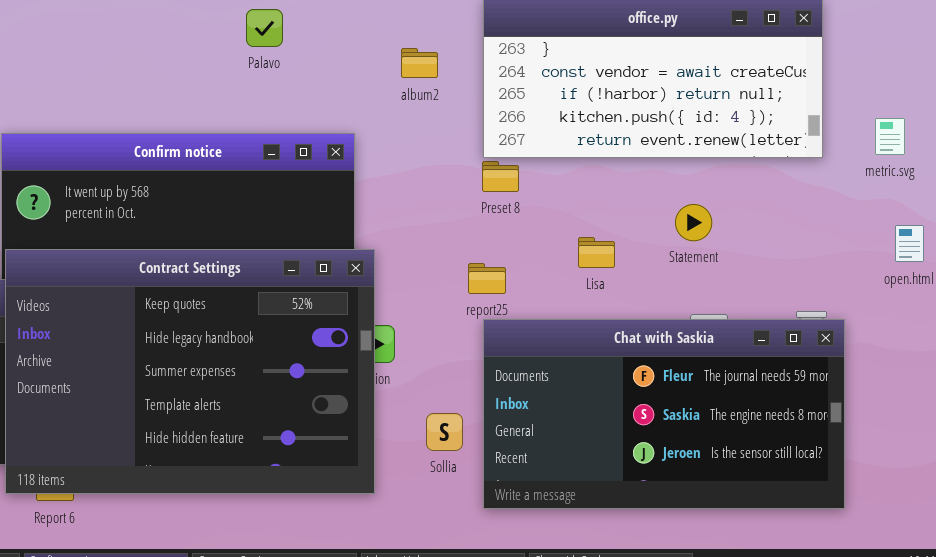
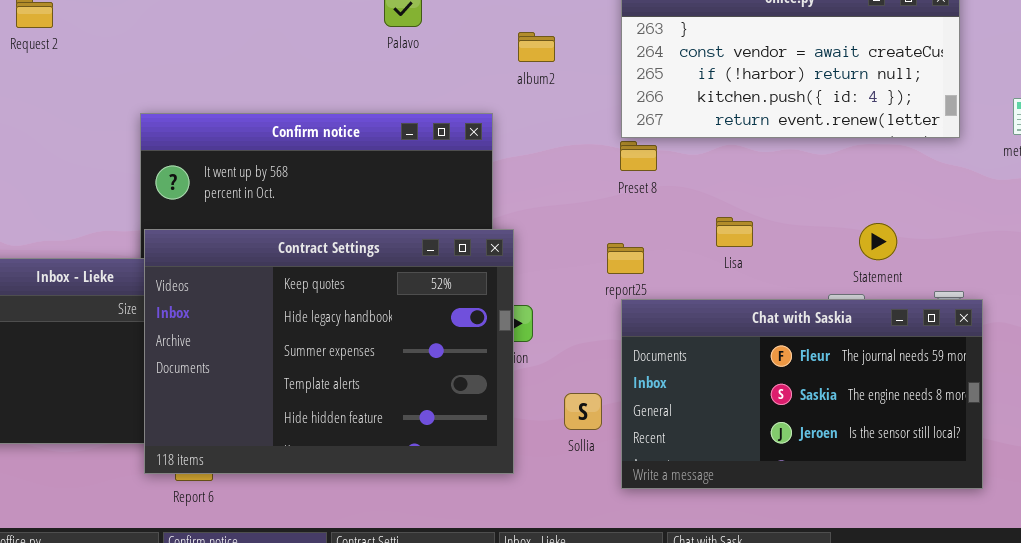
album2: [401,48,438,78] -> [518,32,555,62], moved
Statement: [675,204,712,241] -> [859,223,897,260], moved

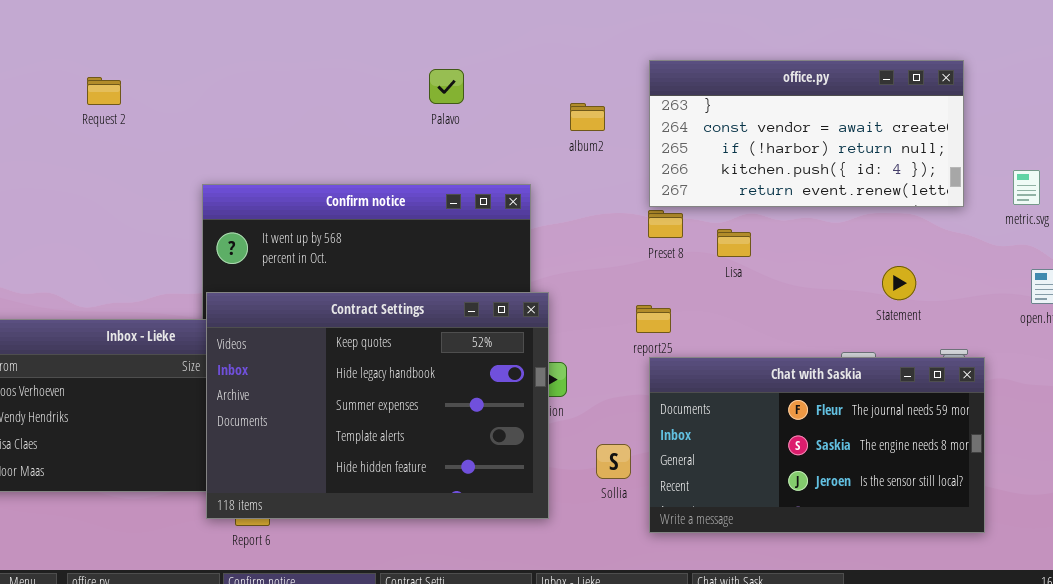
album2: [518,32,555,62] -> [570,103,605,131], moved
Lisa: [716,217,753,247] -> [717,229,751,257], moved
Statement: [859,223,897,260] -> [882,266,916,300], moved

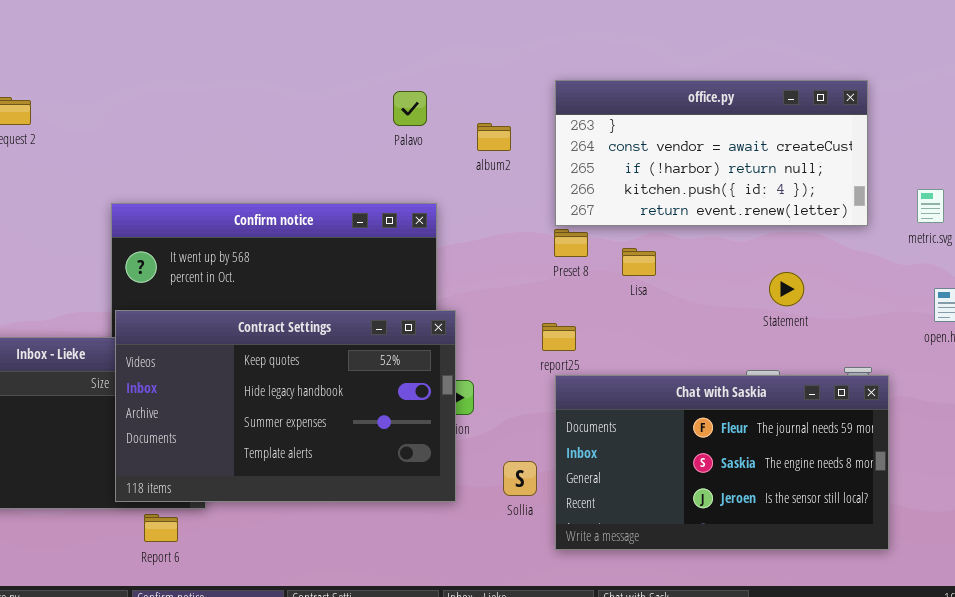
Palavo: [429,69,464,104] -> [393,91,427,126], moved
Statement: [882,266,916,300] -> [769,272,804,306], moved
Contract Settings: [206,292,549,519] -> [115,310,456,502], resized

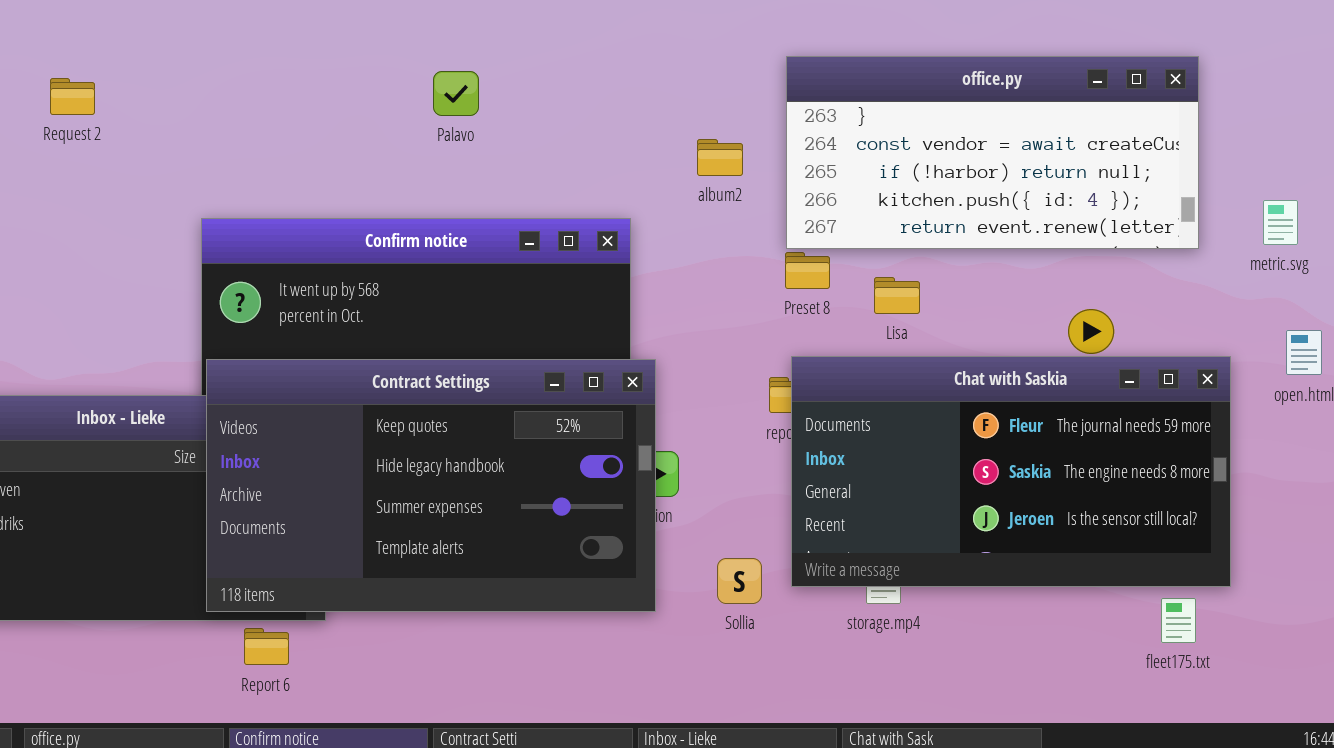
Palavo: [393,91,427,126] -> [433,71,479,116], moved
album2: [477,123,511,151] -> [697,139,743,176], moved
Chat with Saskia: [555,375,889,550] -> [791,356,1231,587], moved

